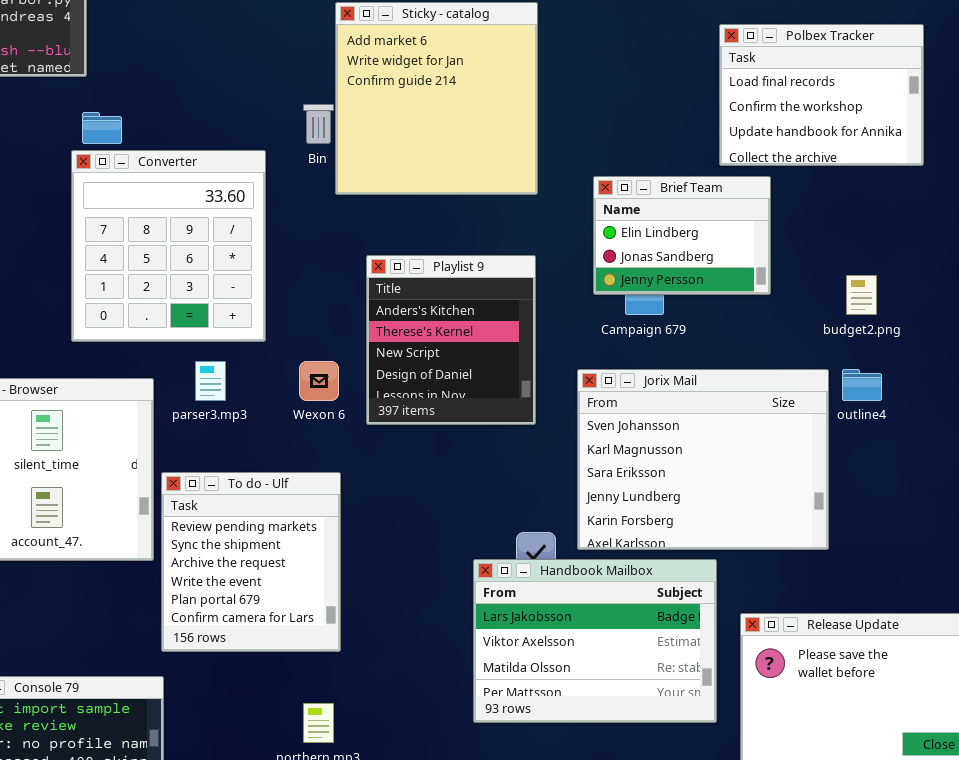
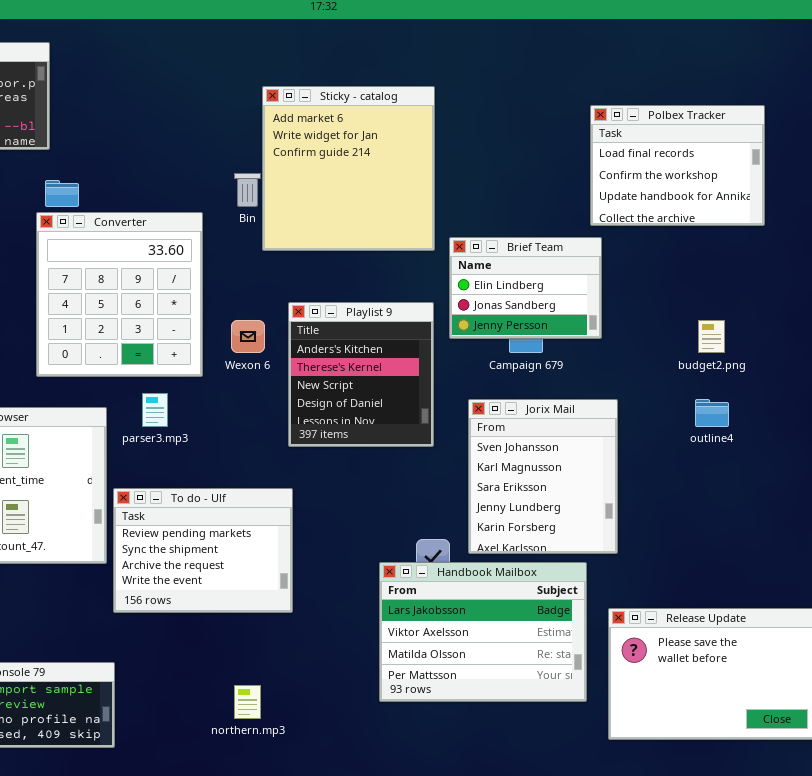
Brief Team: [593,176,771,295] -> [449,237,602,339], moved
Wexon 6: [299,361,339,401] -> [231,320,265,353], moved
Jorix Mail: [577,369,829,550] -> [468,399,618,554], resized
To do - Ulf: [161,472,341,652] -> [113,488,293,613], resized

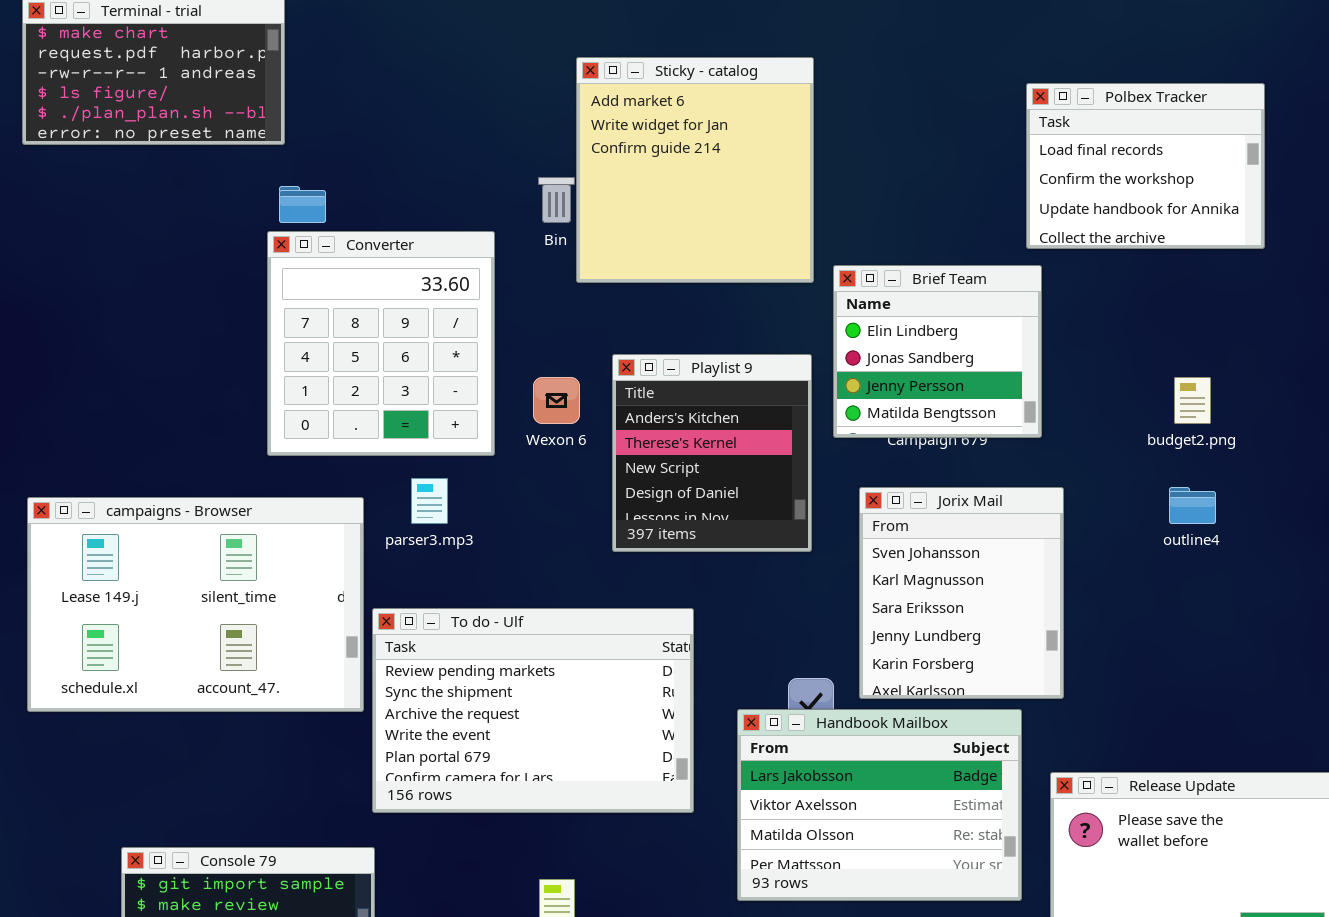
Brief Team: [449,237,602,339] -> [833,265,1042,438], resized
To do - Ulf: [113,488,293,613] -> [372,608,694,813], resized

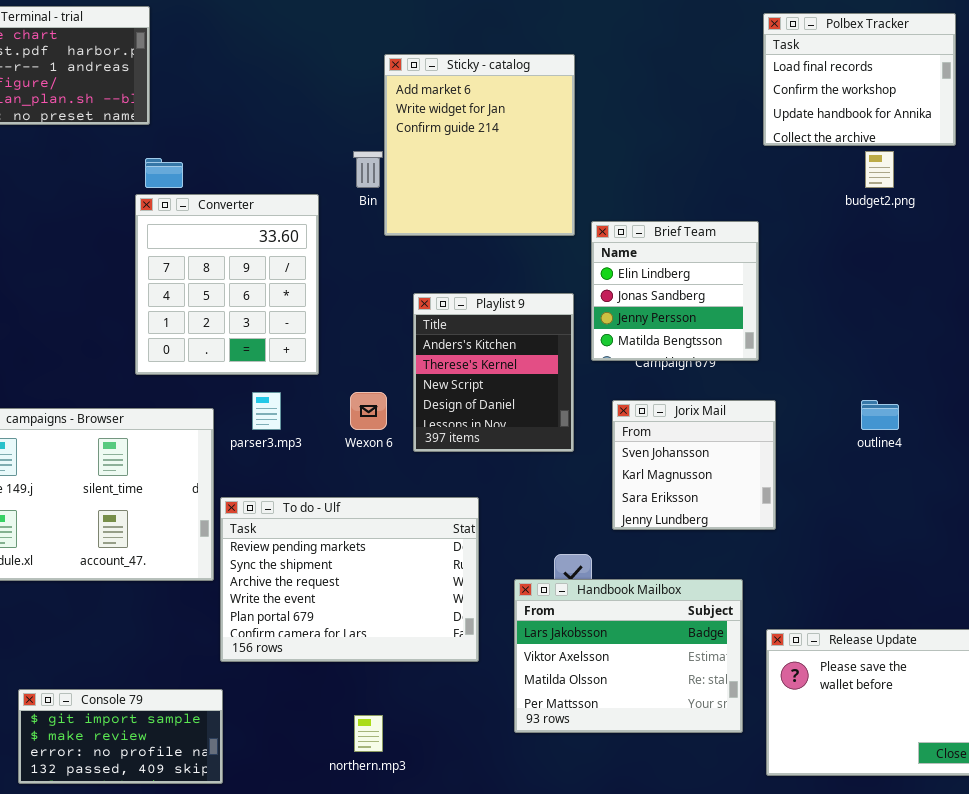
Polbex Tracker: [1026,83,1265,249] -> [763,13,956,146], moved
Wexon 6: [533,377,580,424] -> [350,392,387,430], moved
budget2.png: [1174,377,1211,424] -> [865,151,894,188], moved
Jorix Mail: [859,487,1064,699] -> [612,400,776,530], resized

